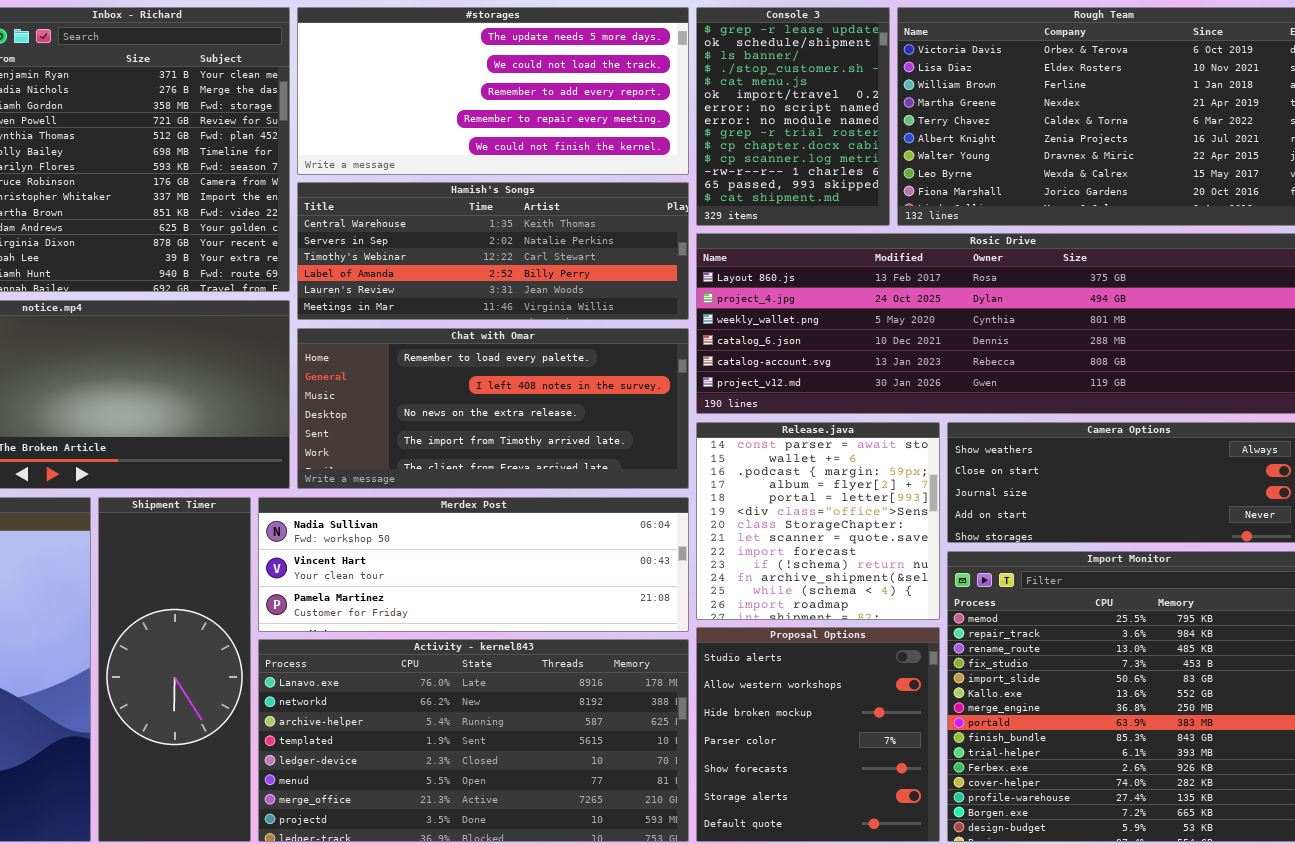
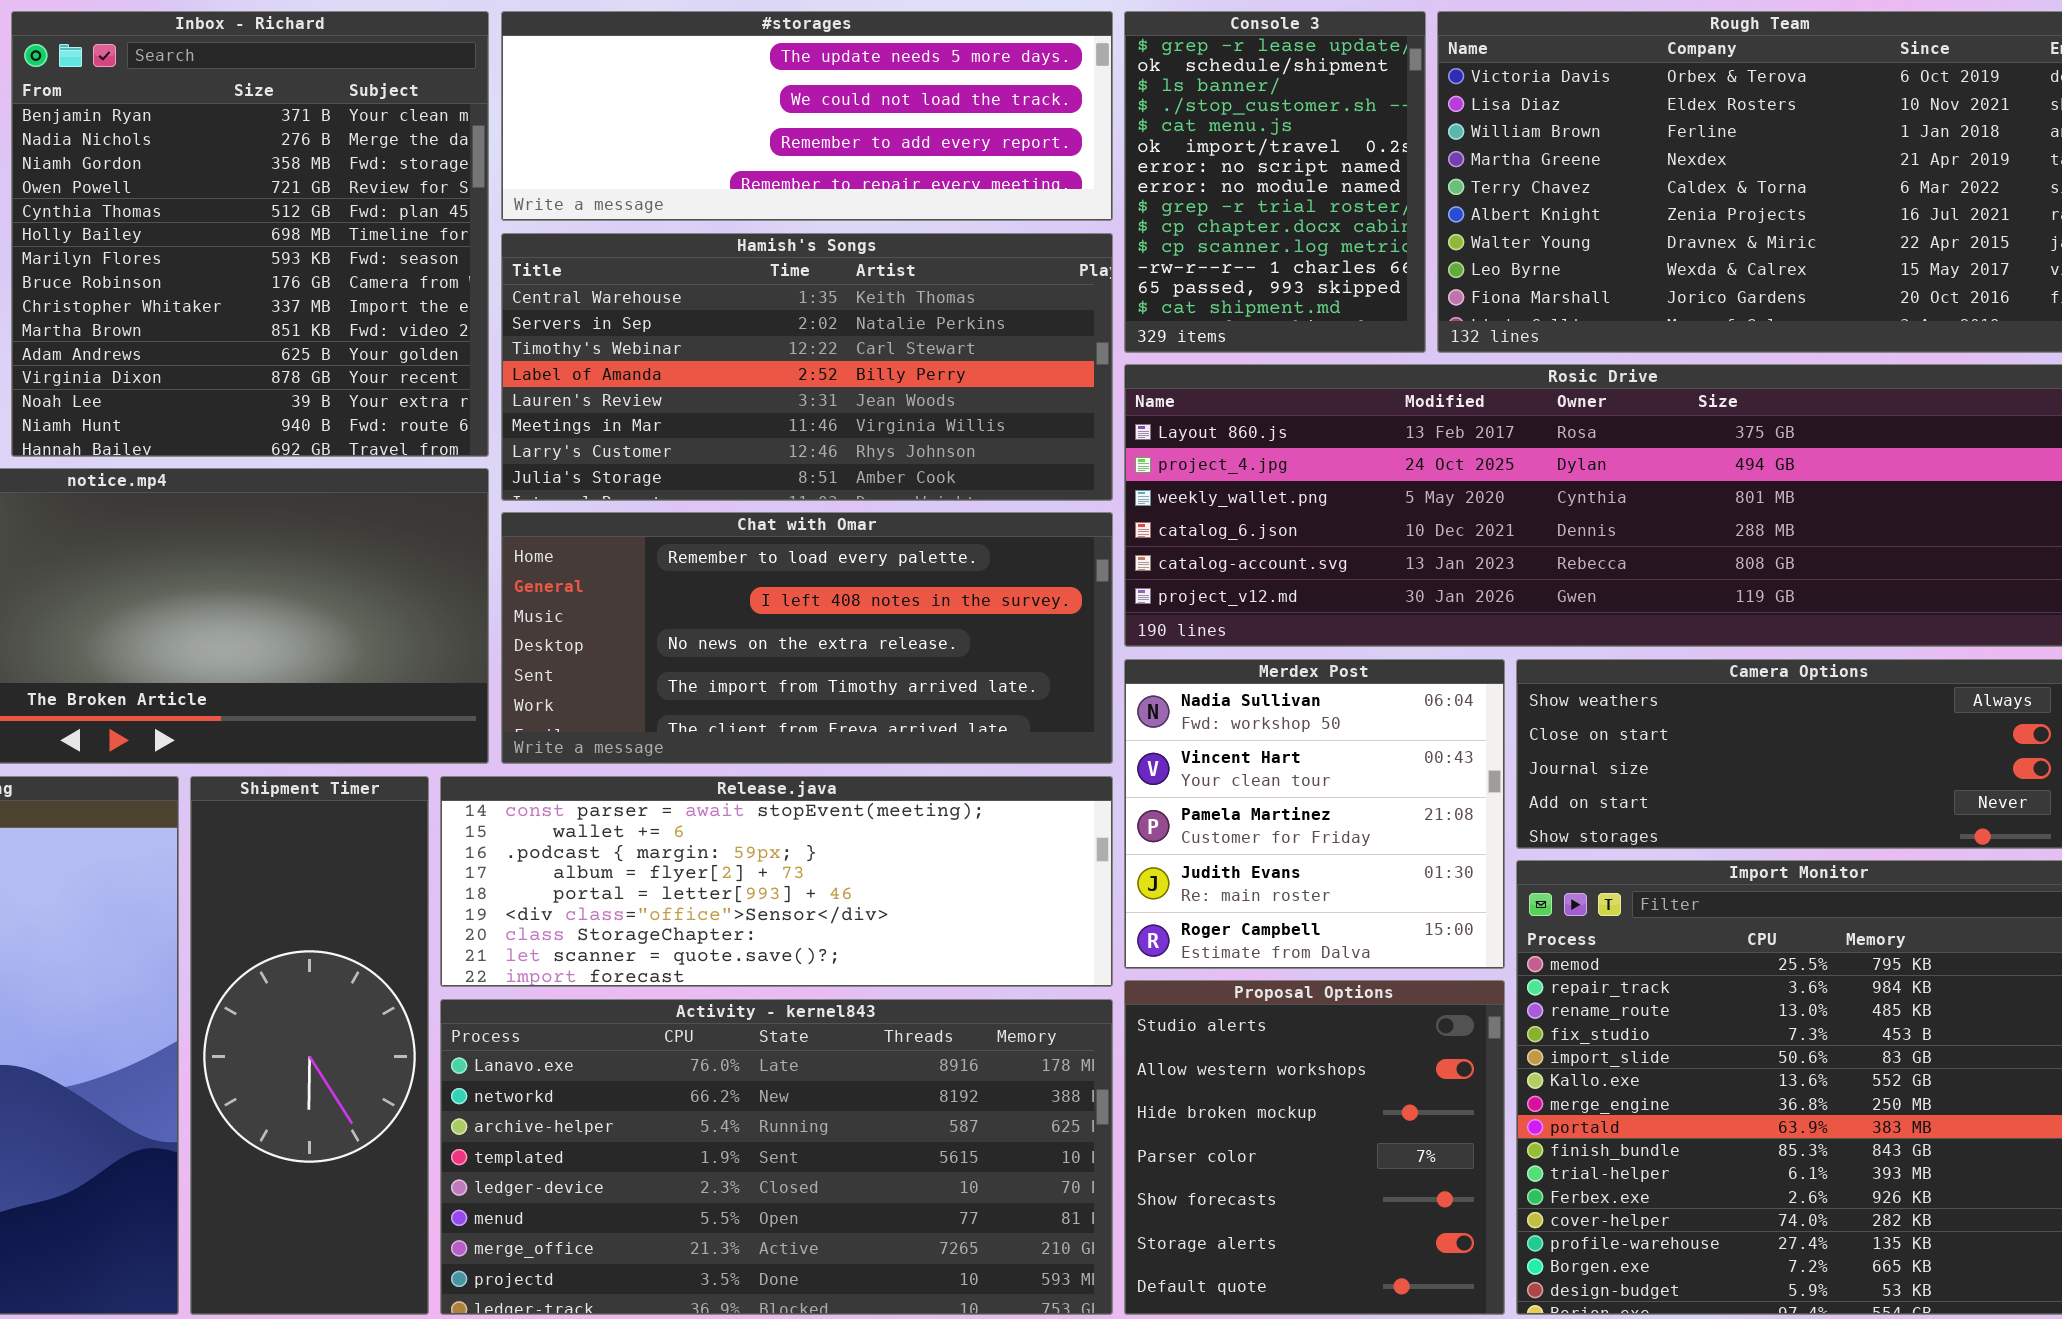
#storages: [297,7,689,175] -> [501,11,1113,221], resized
Hamish's Songs: [297,182,689,320] -> [501,233,1113,501], resized
Release.java: [696,422,940,620] -> [440,776,1113,987], moved, resized
Merdex Post: [258,497,689,632] -> [1124,659,1505,969], moved, resized

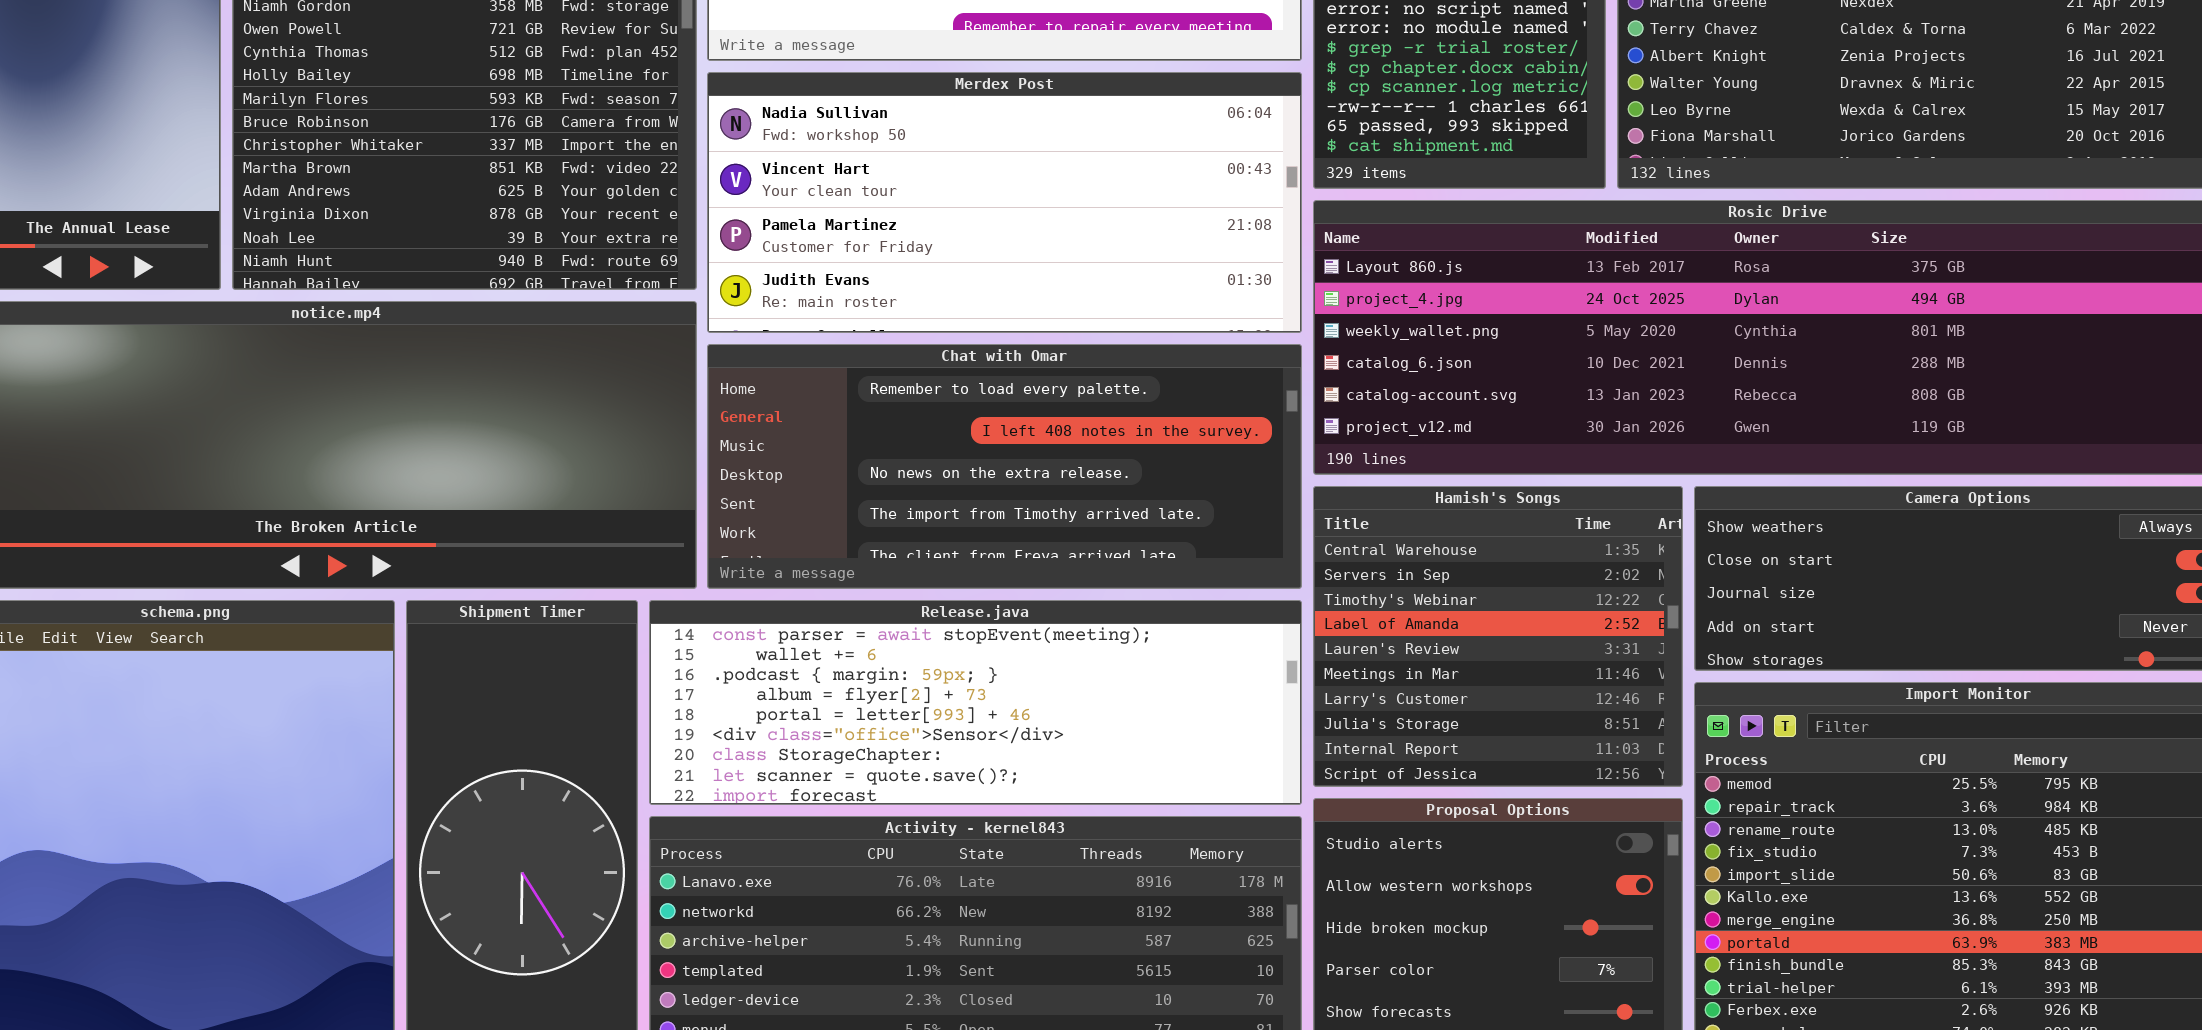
Hamish's Songs: [501,233,1113,501] -> [1313,486,1683,787], moved, resized
Merdex Post: [1124,659,1505,969] -> [707,72,1302,333], moved, resized

